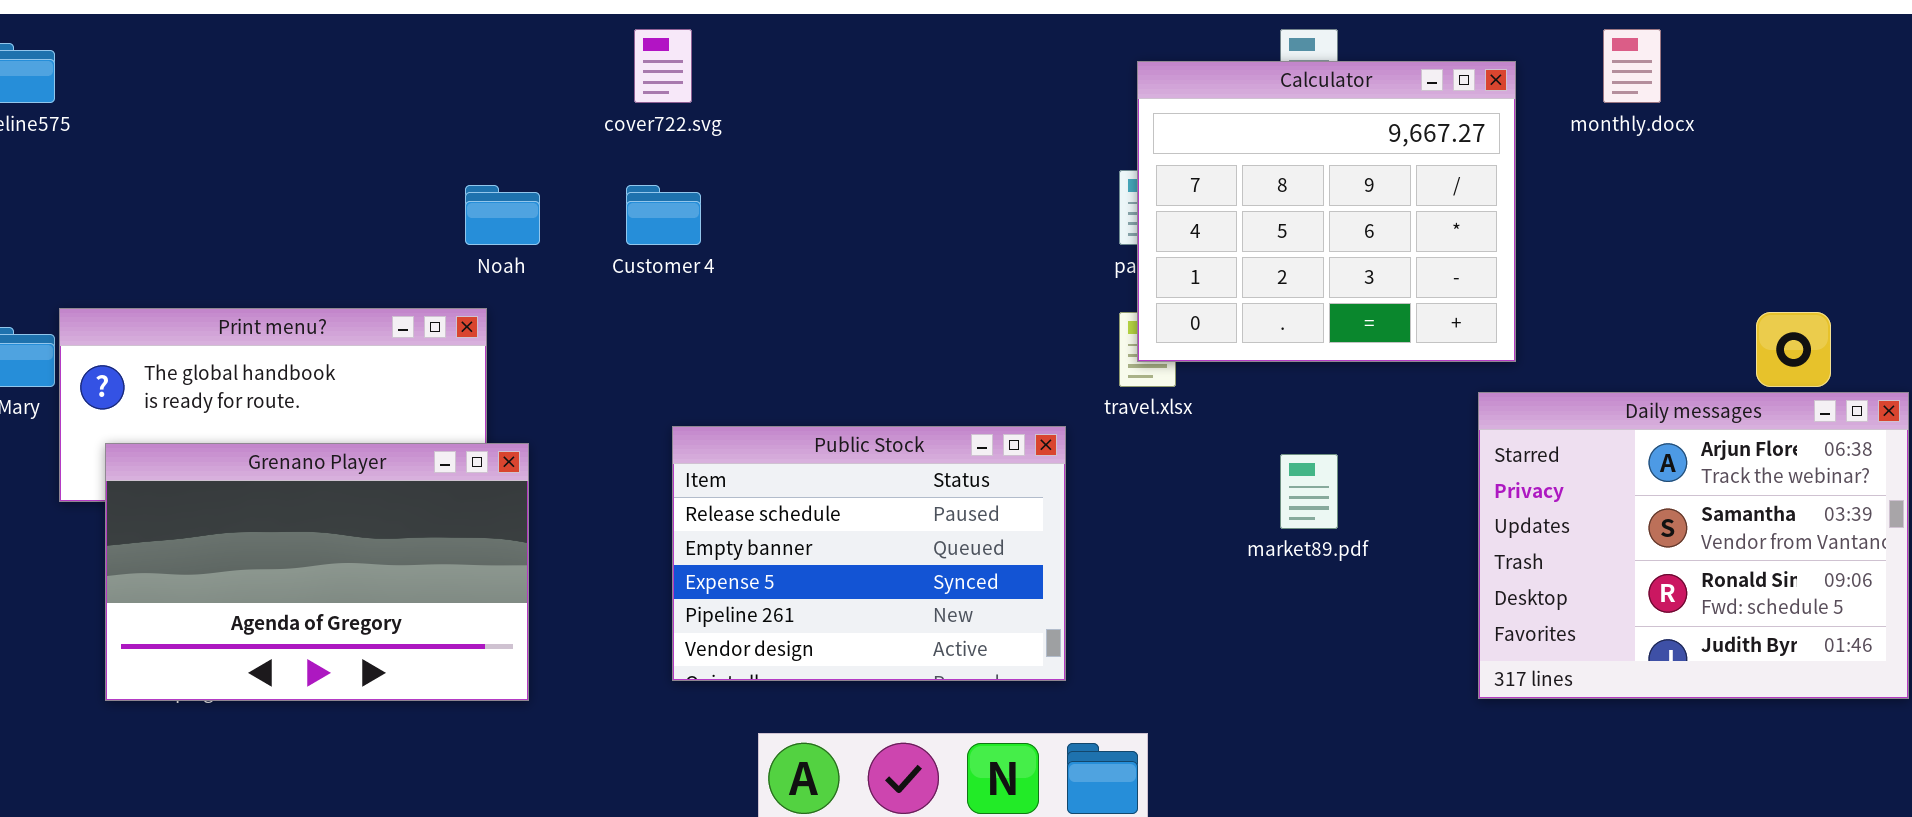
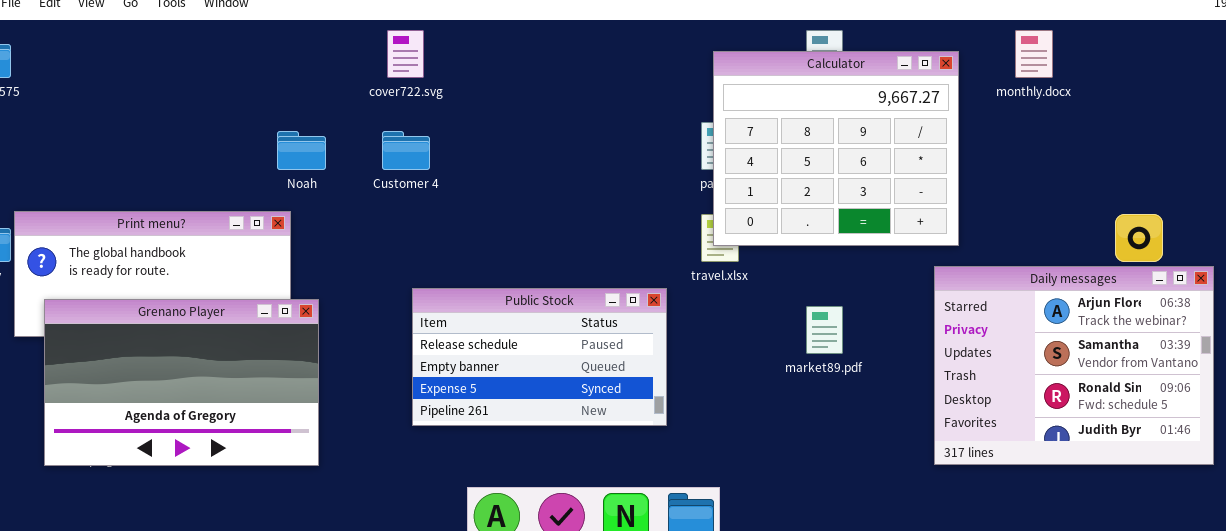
Public Stock: [672,426,1066,681] -> [412,288,667,426], resized

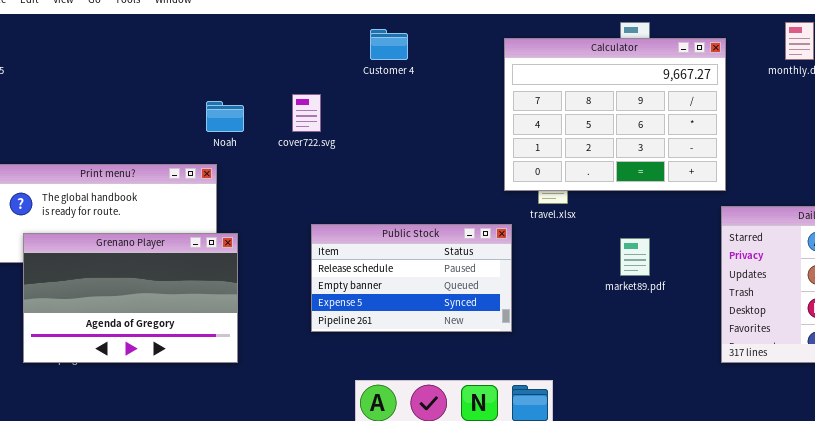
cover722.svg: [387,30,424,78] -> [292,94,321,132], moved
Calculator: [713,51,959,246] -> [504,38,726,191], moved, resized
Customer 4: [382,131,430,170] -> [370,29,408,60], moved

